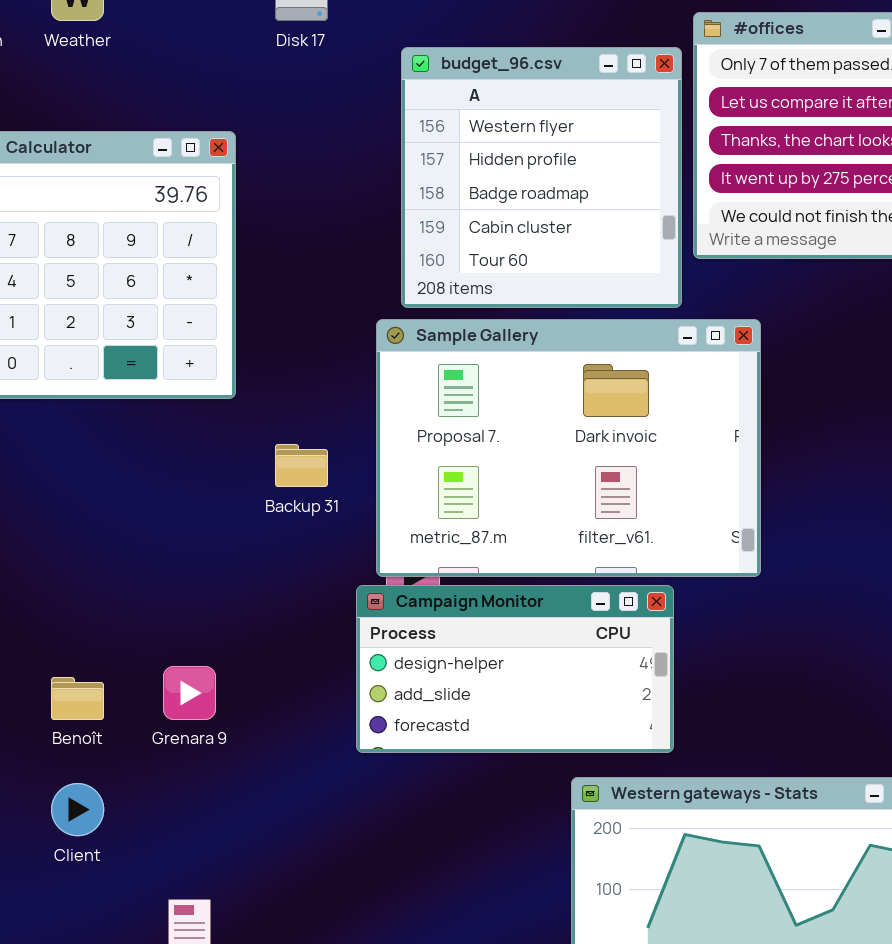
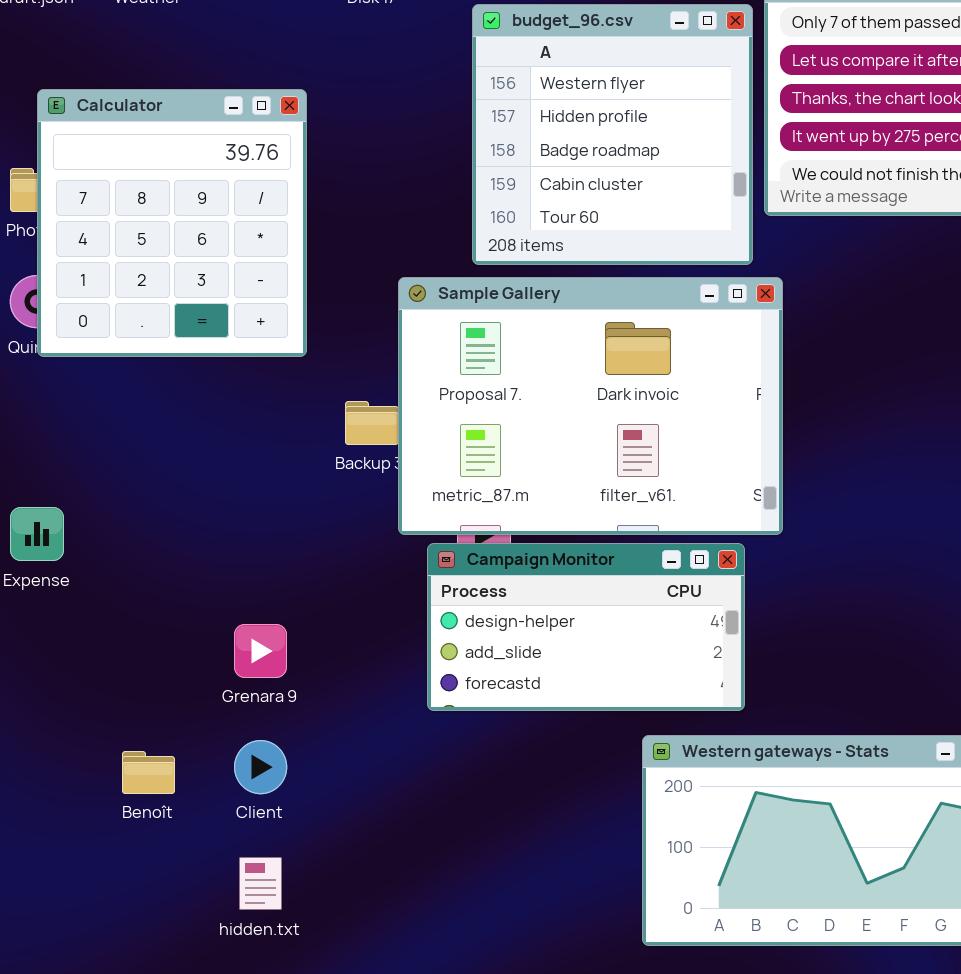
Sample Gallery: [376,319,761,577] -> [398,277,783,535], moved
Benoît: [51,677,104,720] -> [122,751,175,794], moved
Client: [51,783,104,836] -> [234,740,287,794], moved

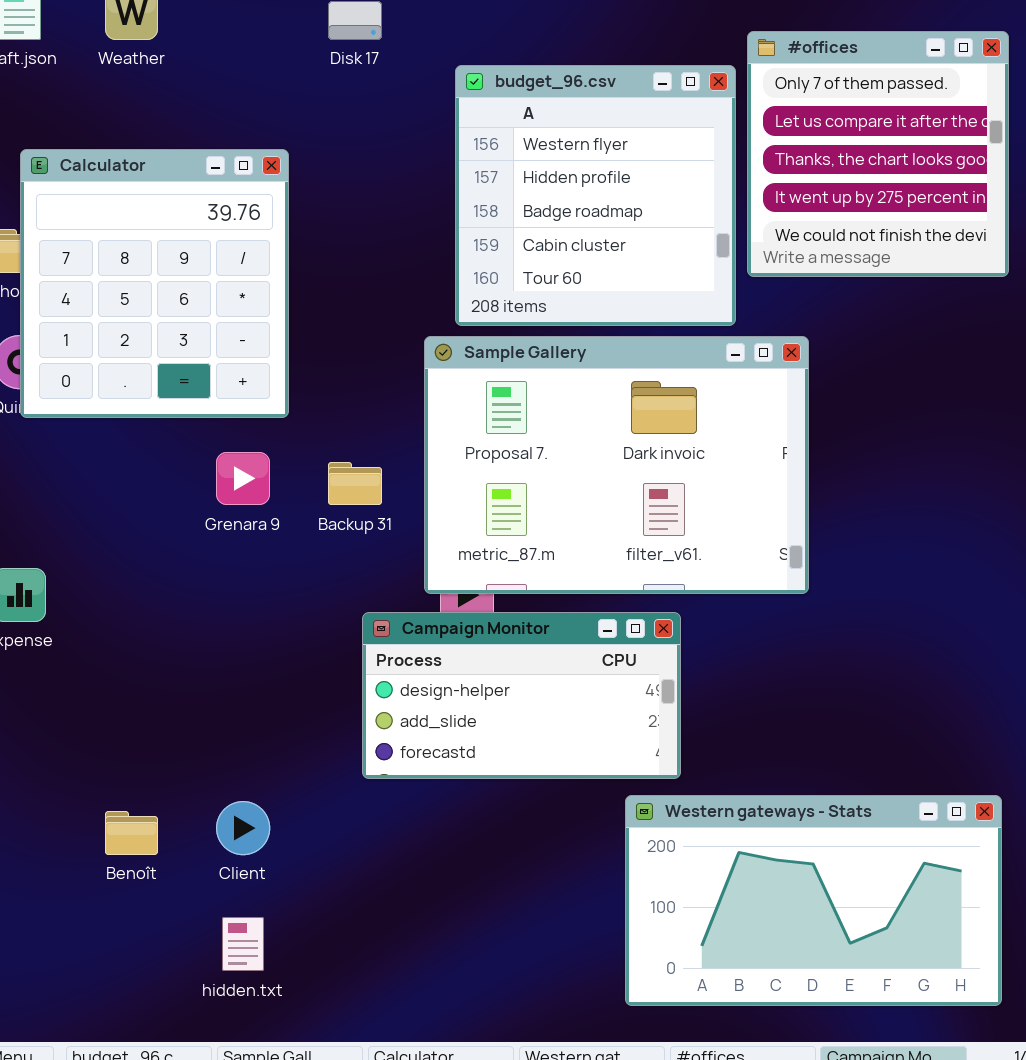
Sample Gallery: [398,277,783,535] -> [424,336,809,594], moved
Campaign Monitor: [427,543,745,711] -> [362,612,681,779], moved
Grenara 9: [234,624,287,678] -> [216,452,270,505], moved

